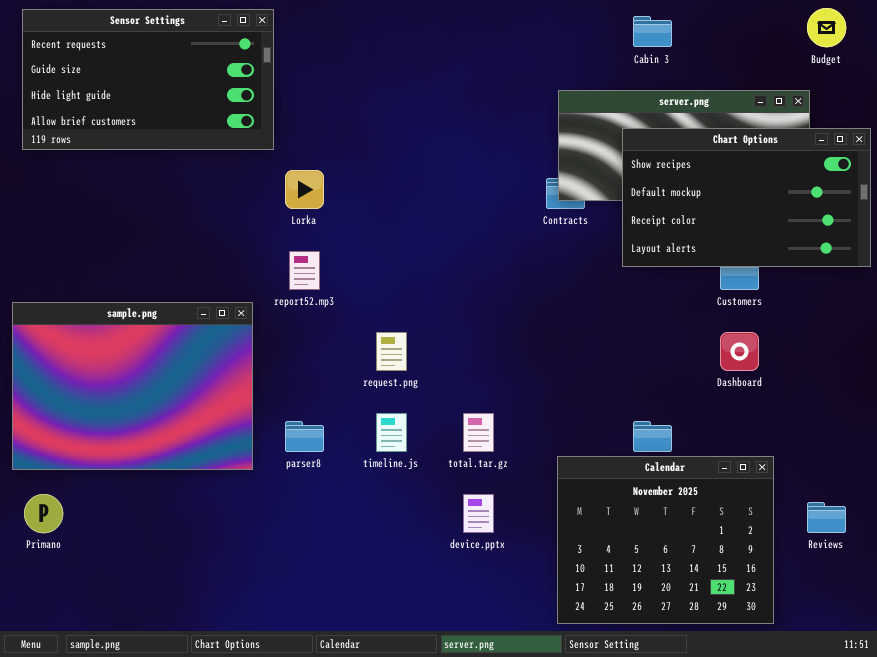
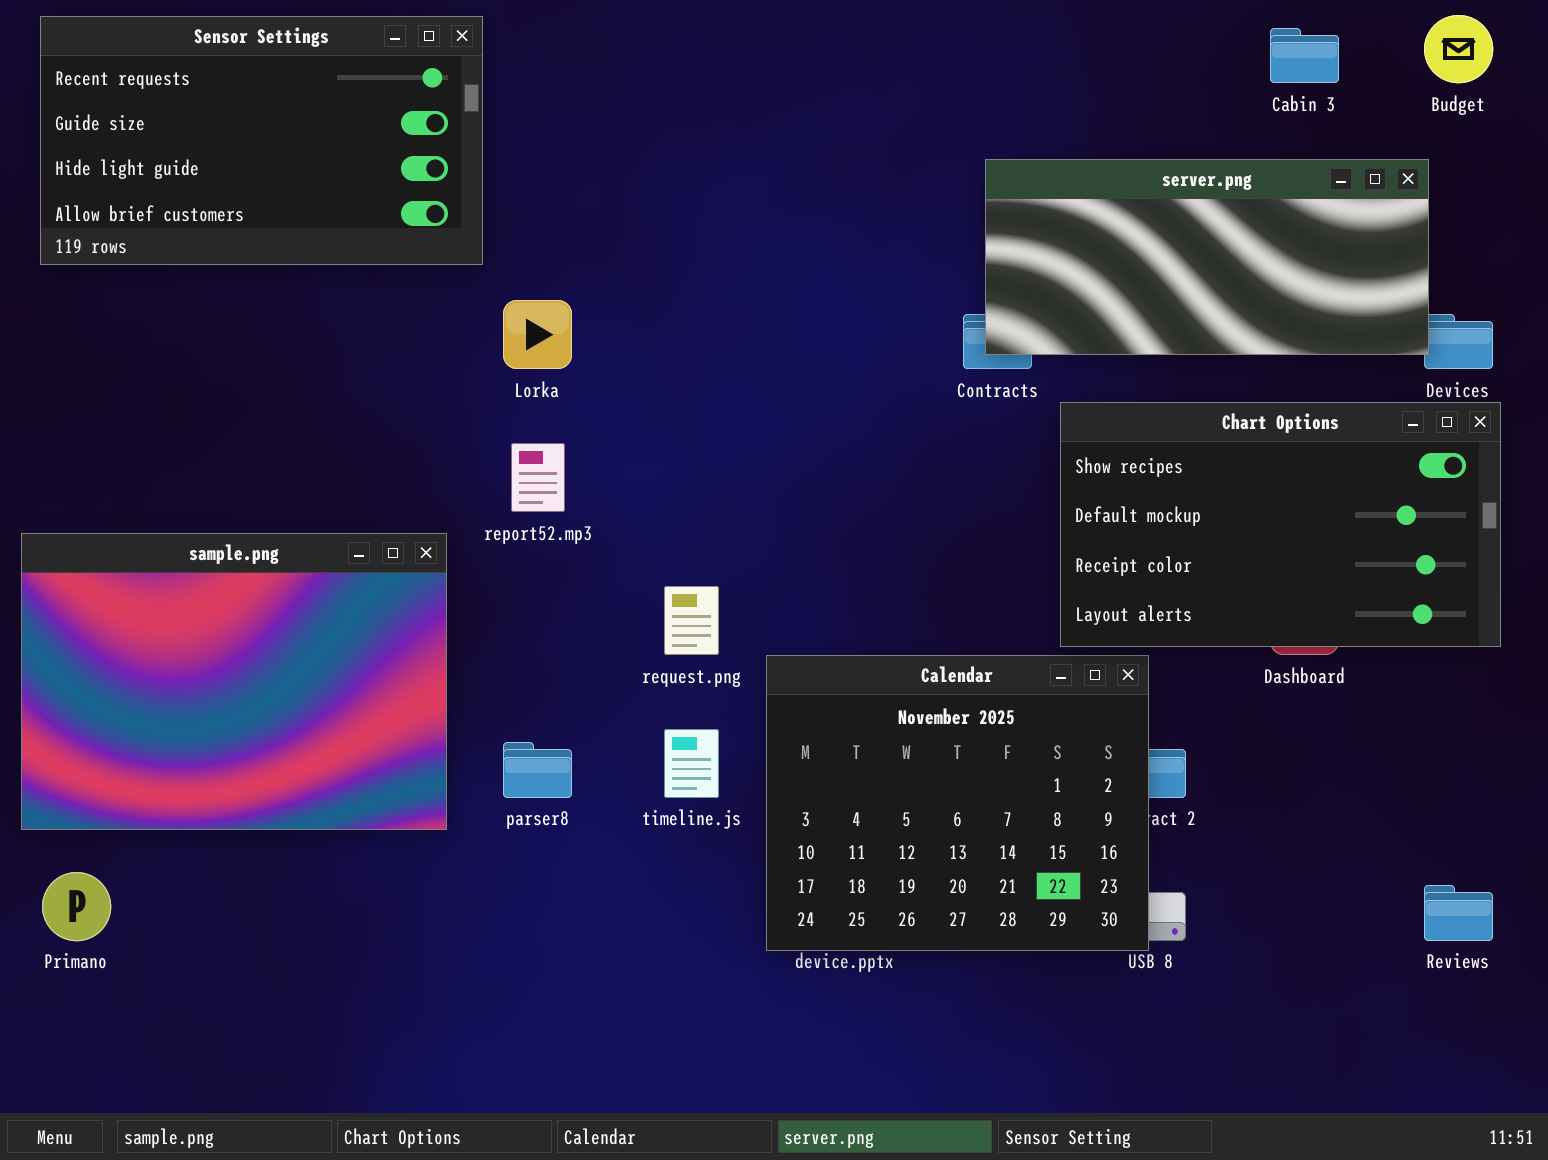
Cabin 3: [633,16,672,47] -> [1270,28,1339,83], moved
Chart Options: [622,128,871,267] -> [1060,402,1501,647], moved
Calendar: [557,456,774,624] -> [766,655,1149,951], moved

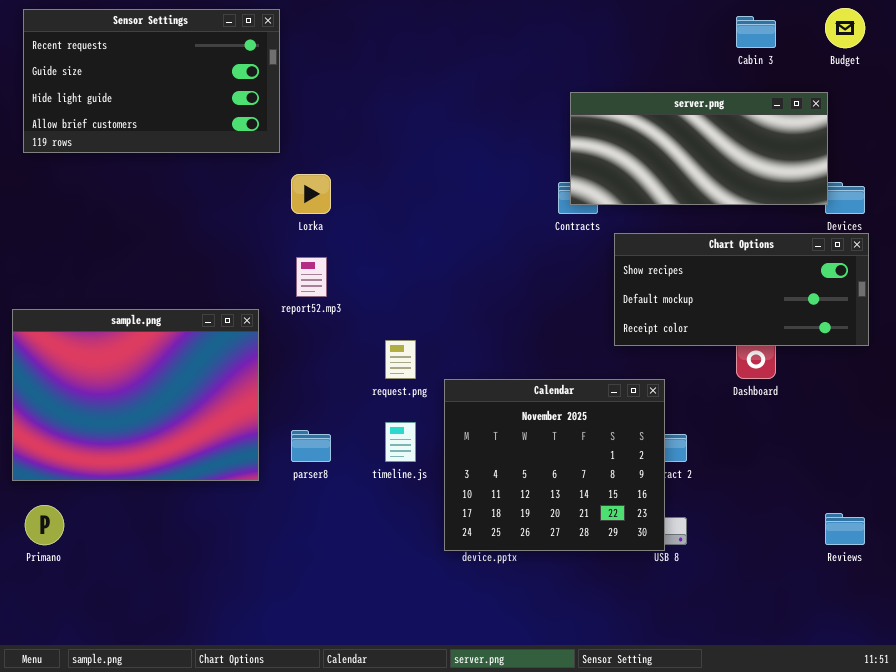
Chart Options: [1060,402,1501,647] -> [614,233,869,346], resized

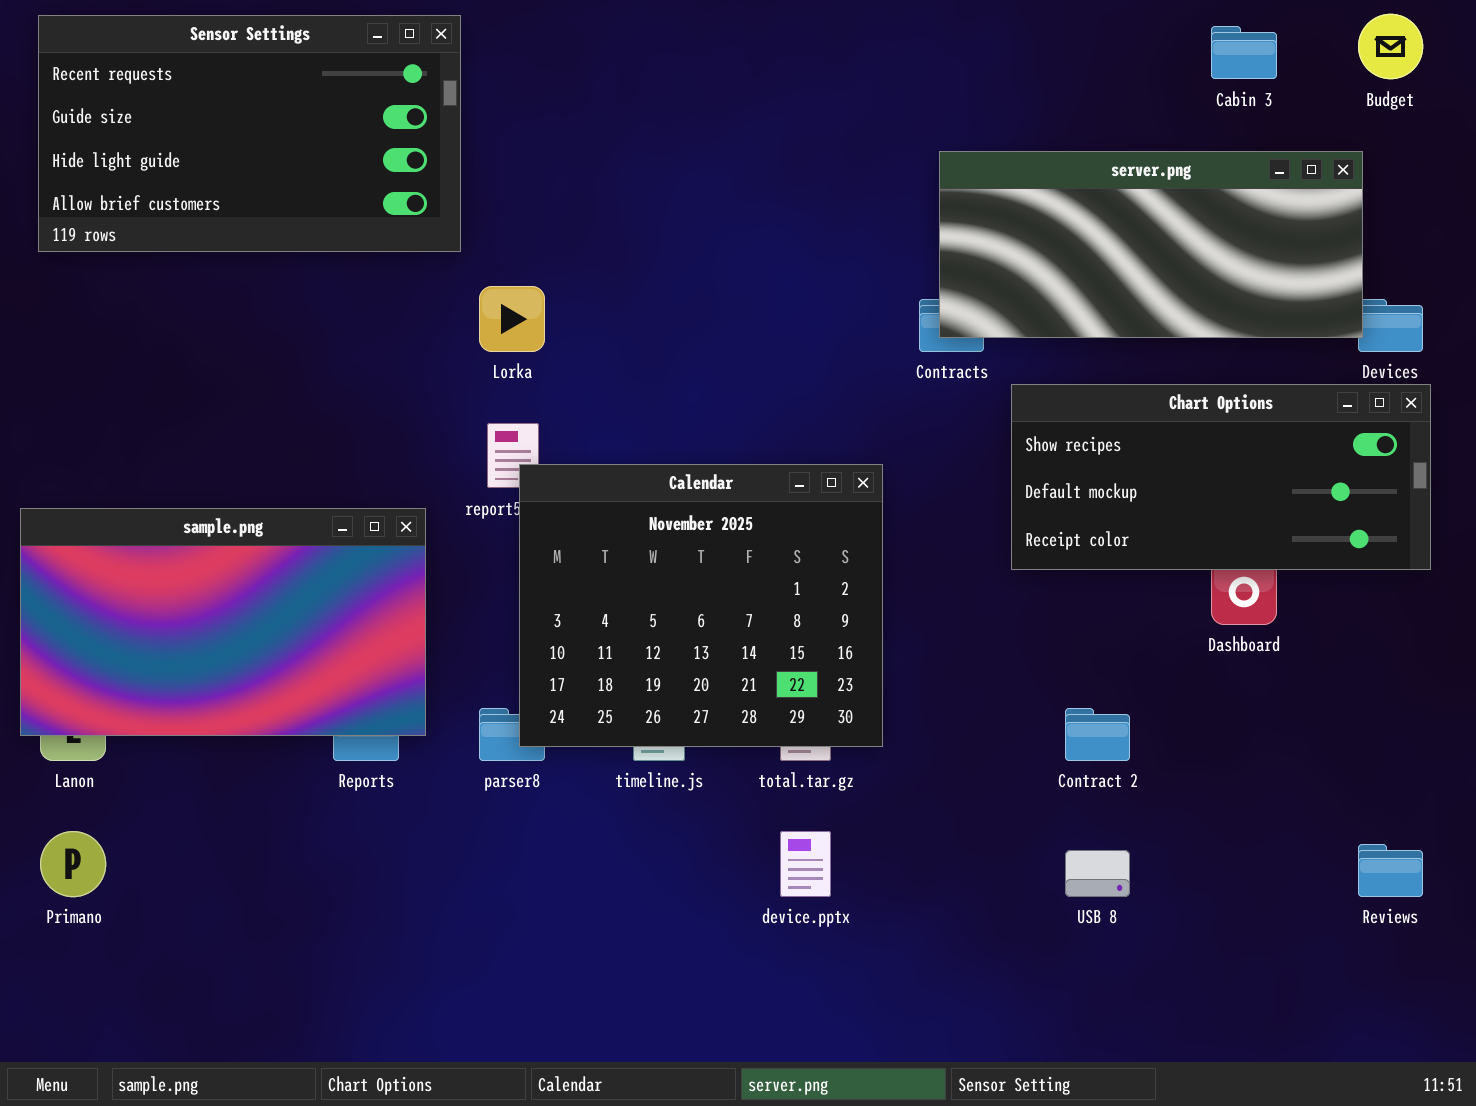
sample.png: [12,309,259,481] -> [20,508,426,736], resized
Calendar: [444,379,665,551] -> [519,464,883,747], moved

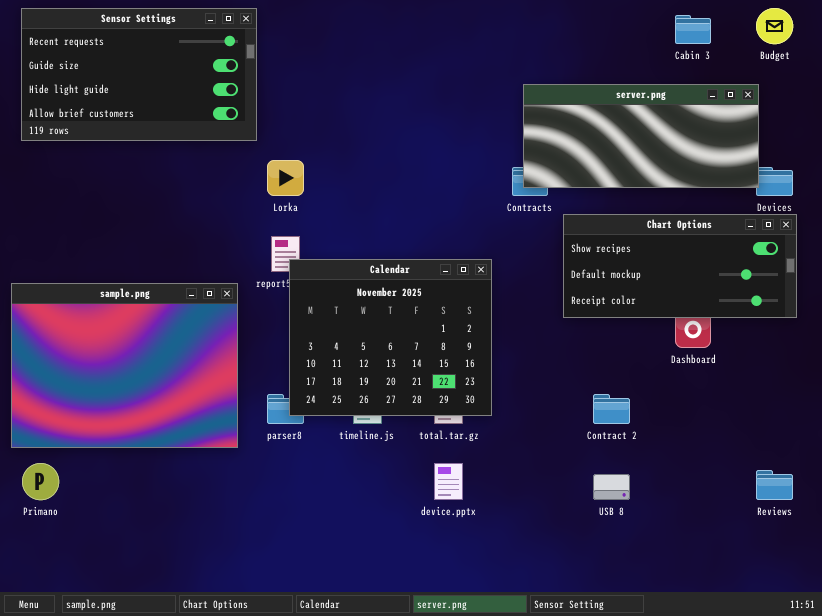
sample.png: [20,508,426,736] -> [11,283,238,448], resized

